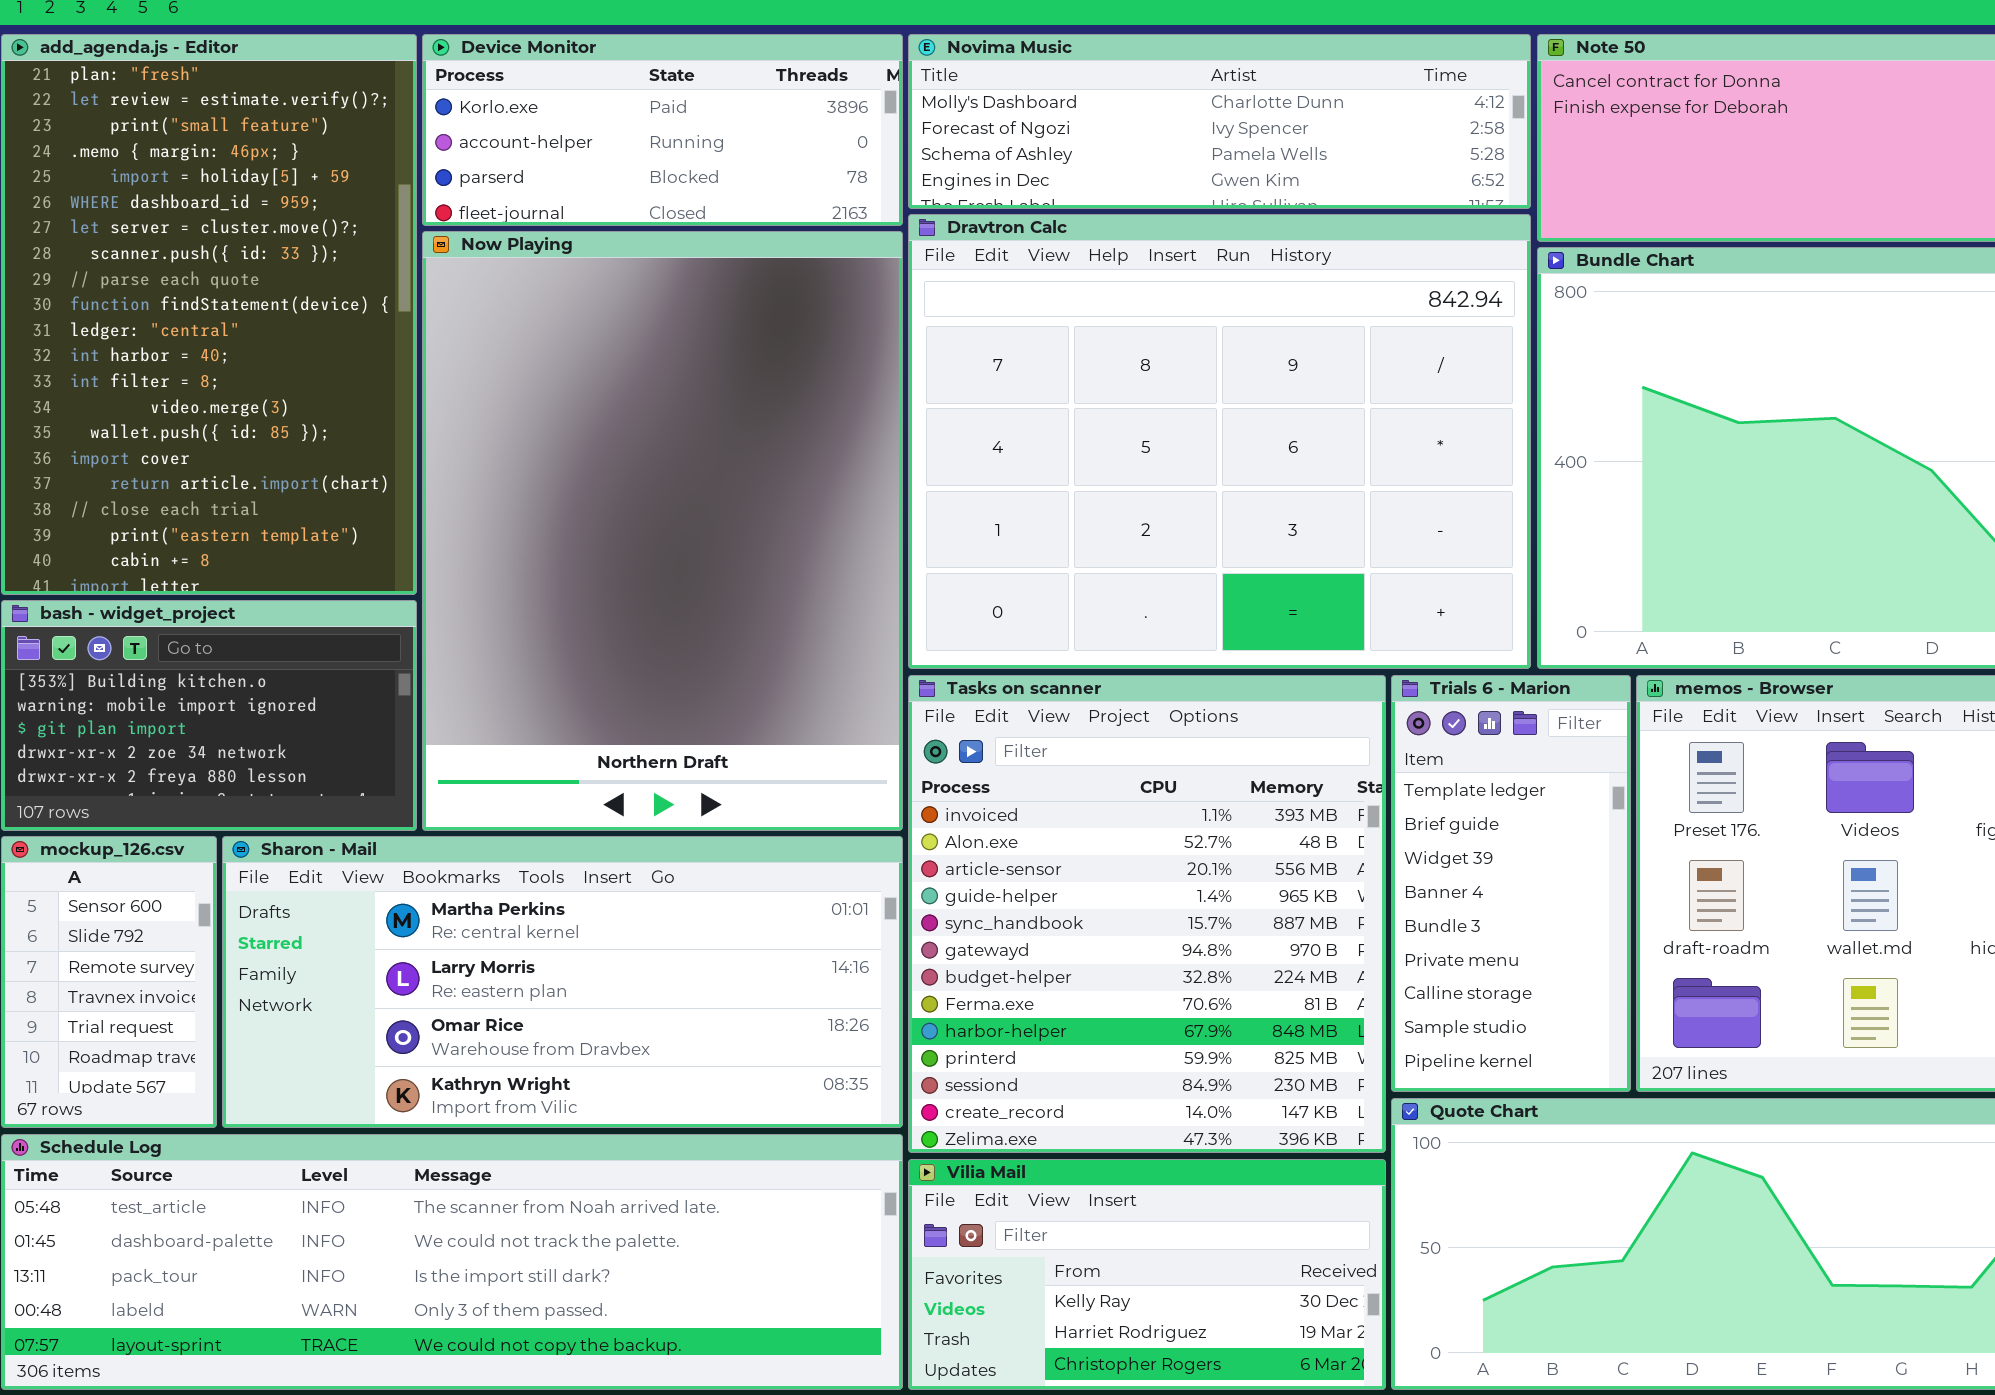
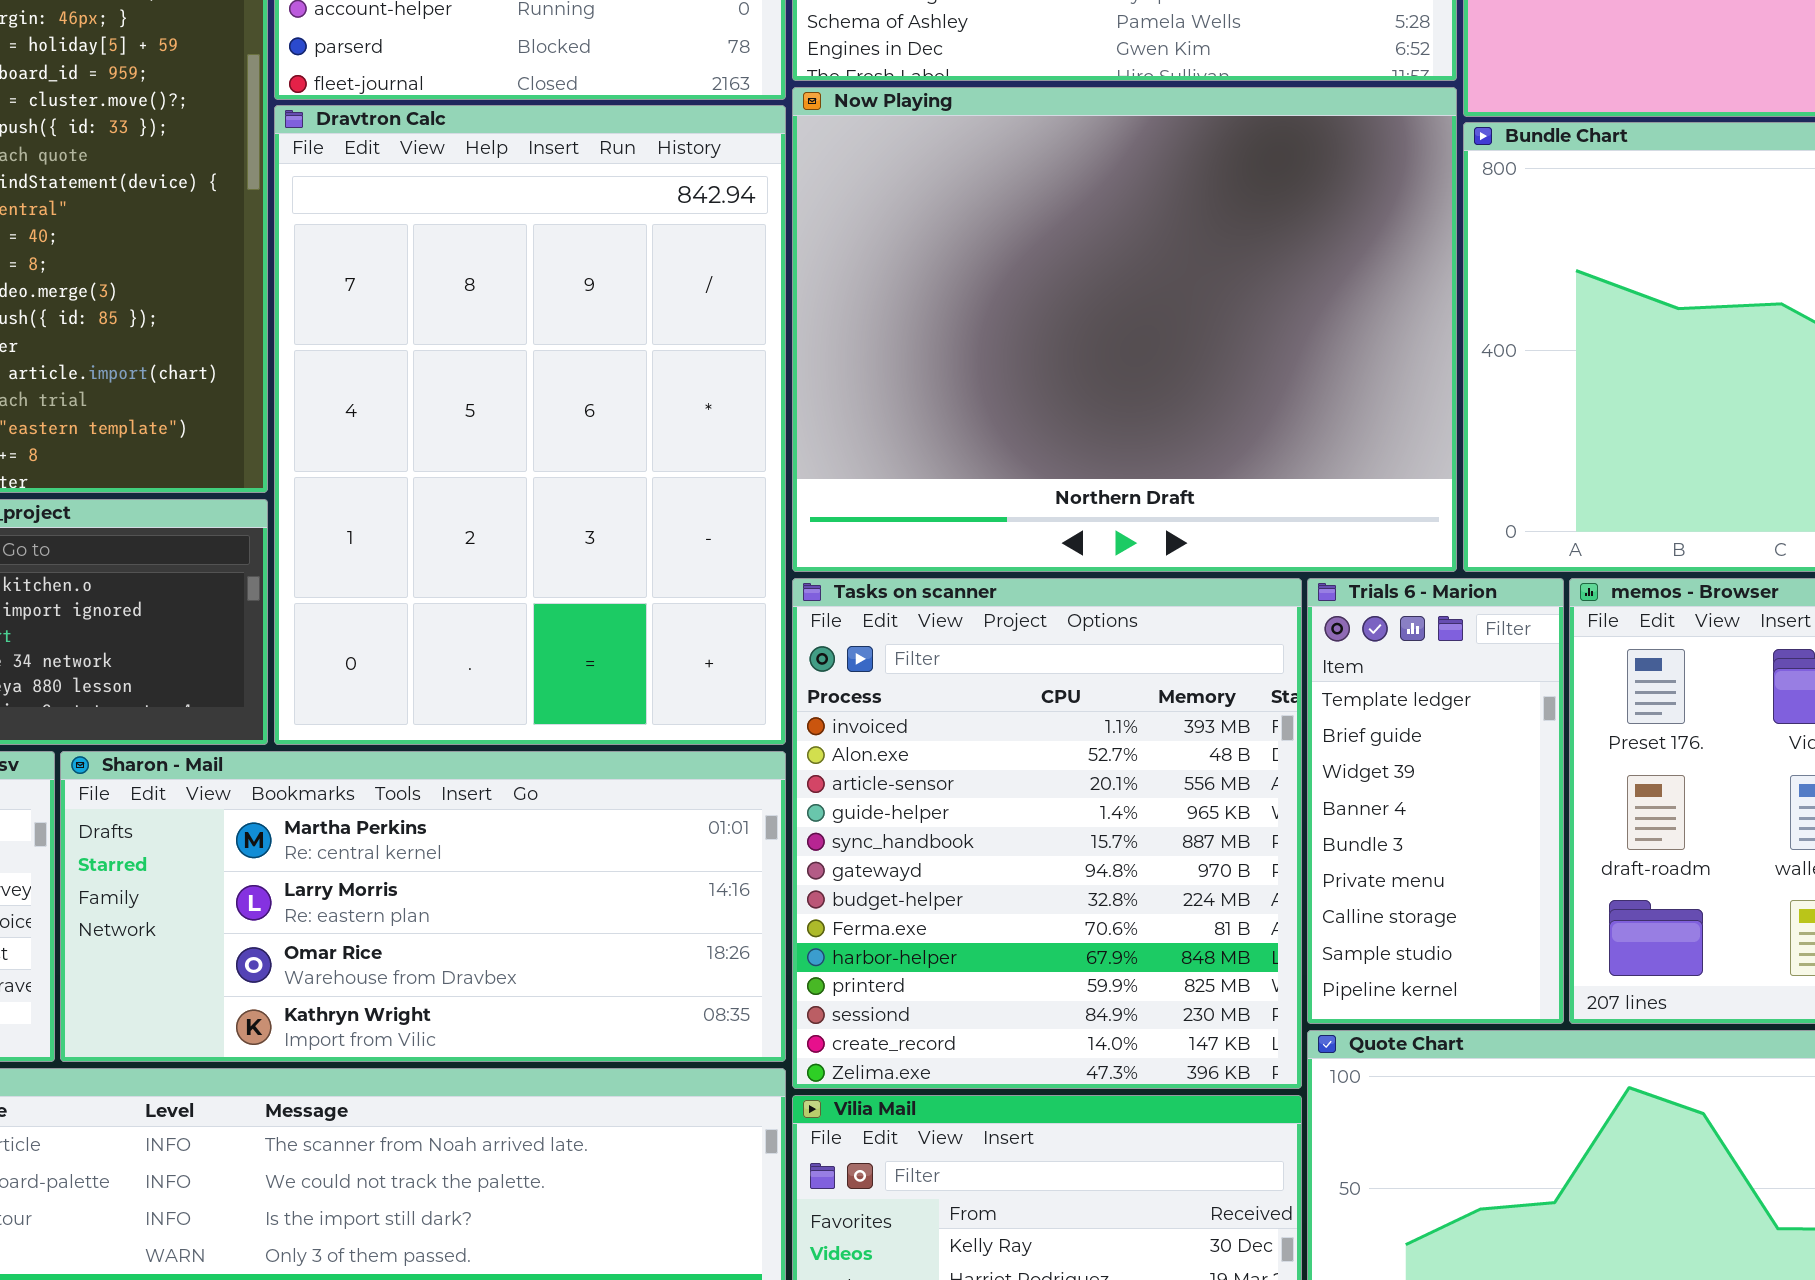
Dravtron Calc: [908,214,1531,669] -> [274,105,786,745], moved, resized
Now Playing: [422,231,903,831] -> [792,87,1457,572], moved, resized

